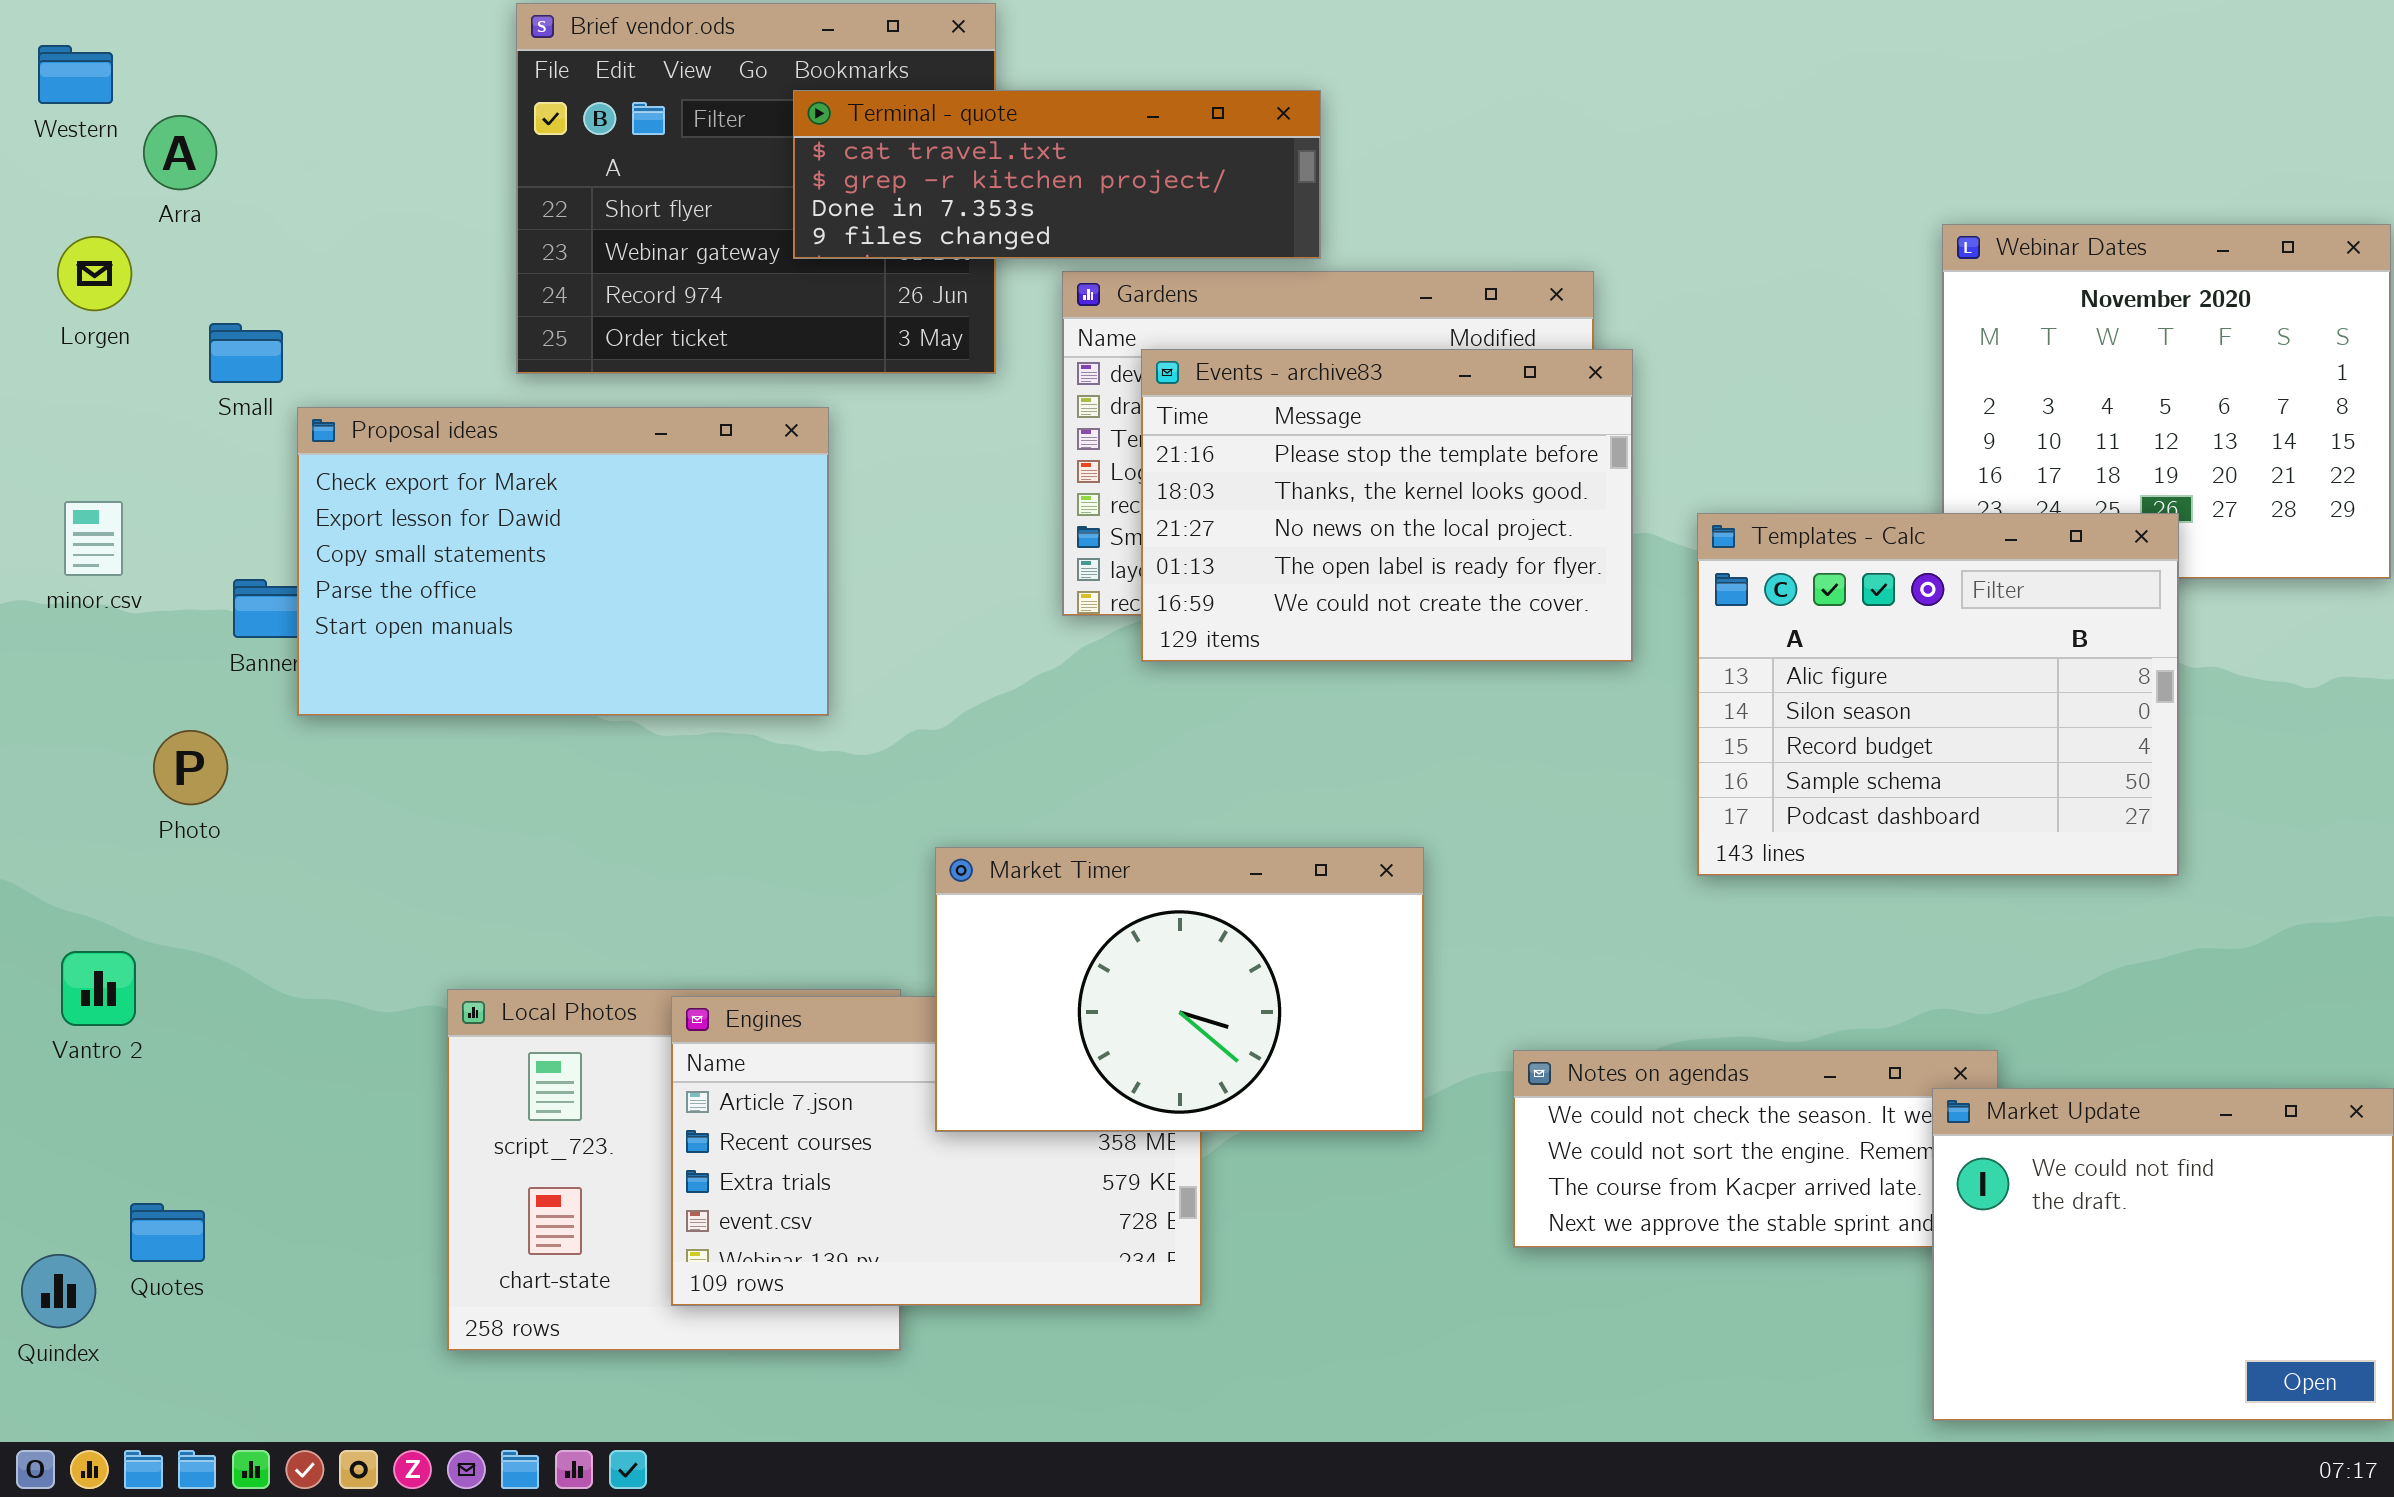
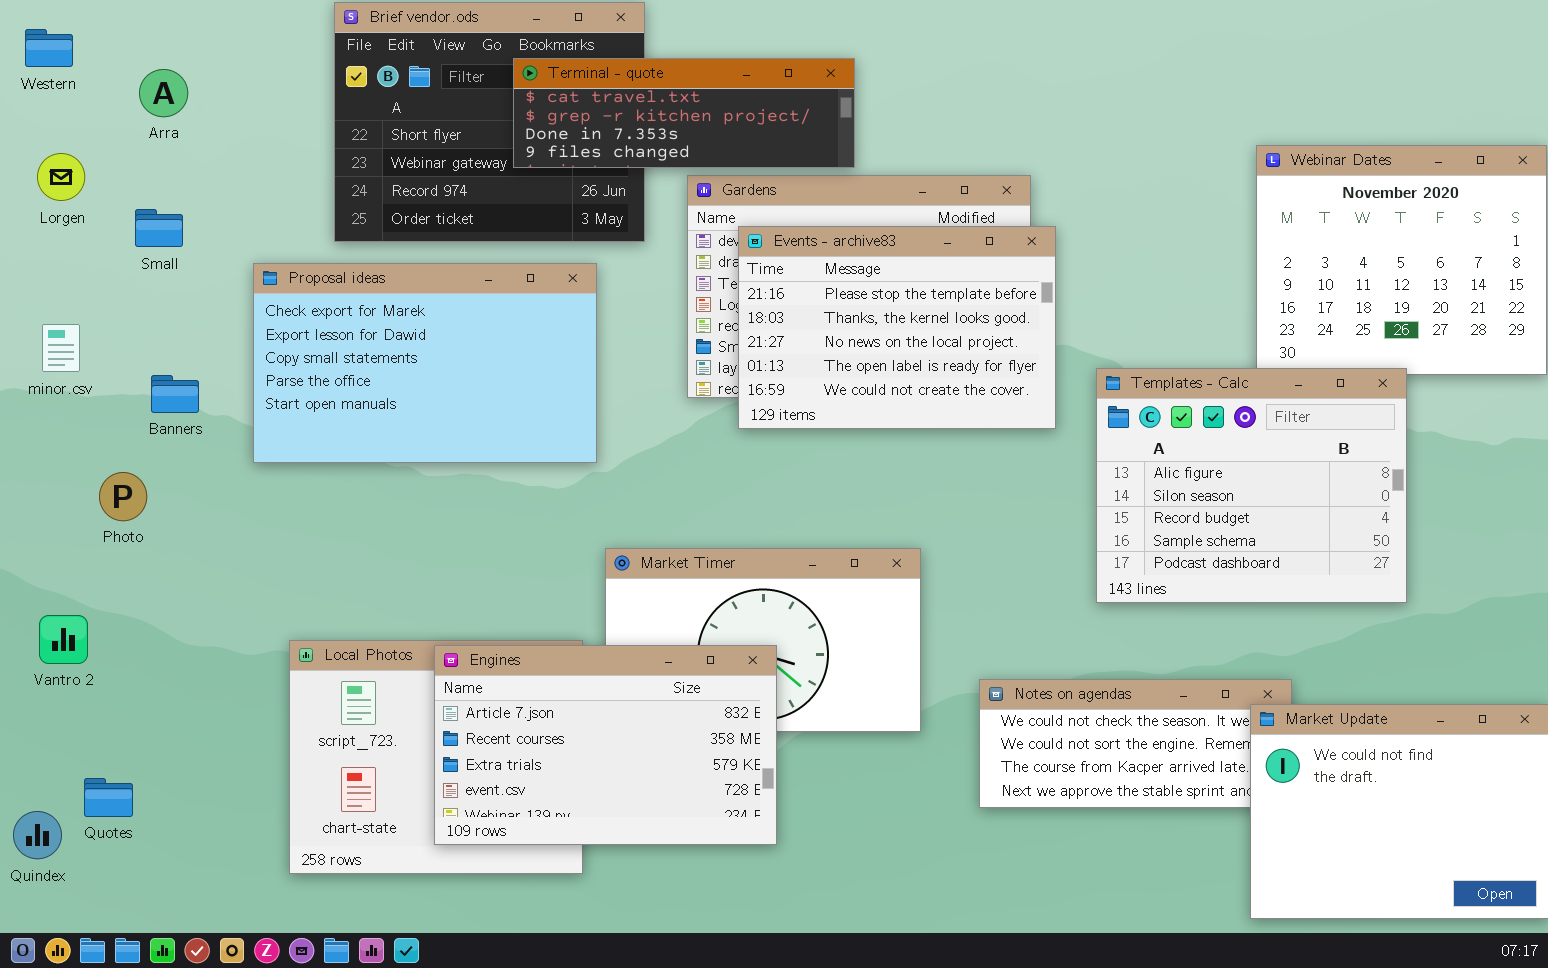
Arra: [143,115,217,190] -> [139,69,188,117], moved
Proposal ideas: [297,407,829,716] -> [253,263,597,463], moved
Templates - Calc: [1697,513,2179,876] -> [1096,368,1407,603], moved
Engines: [671,996,1202,1306] -> [434,645,777,845], raised

